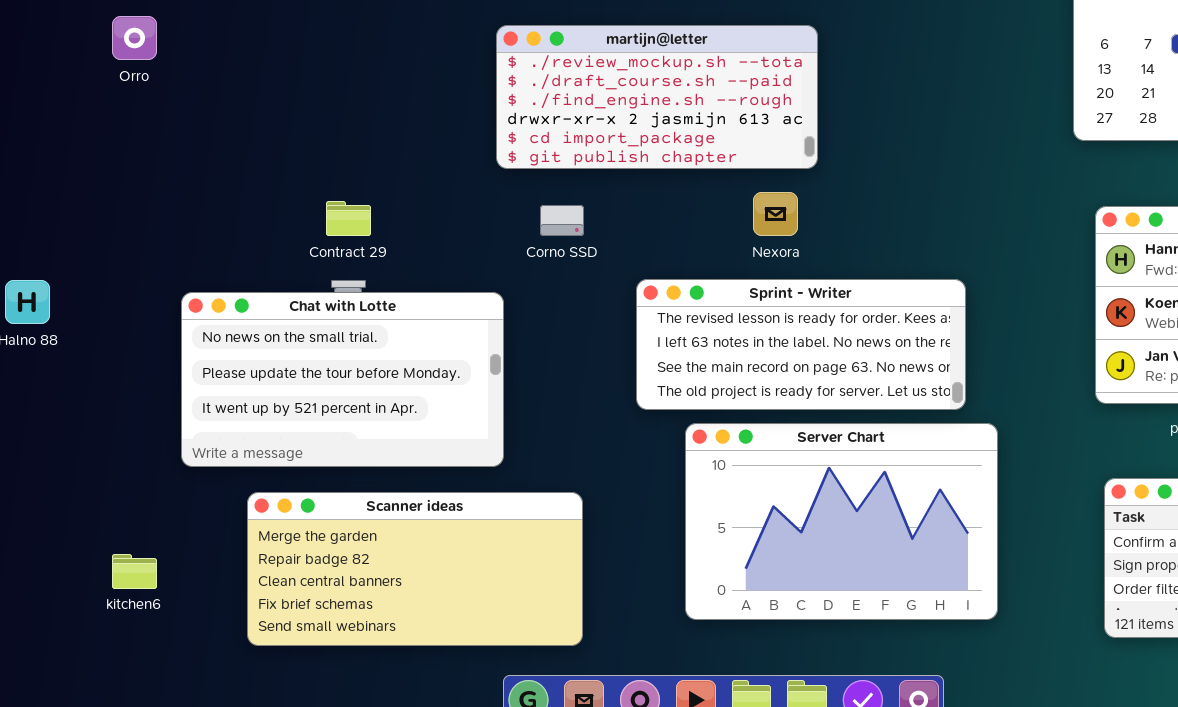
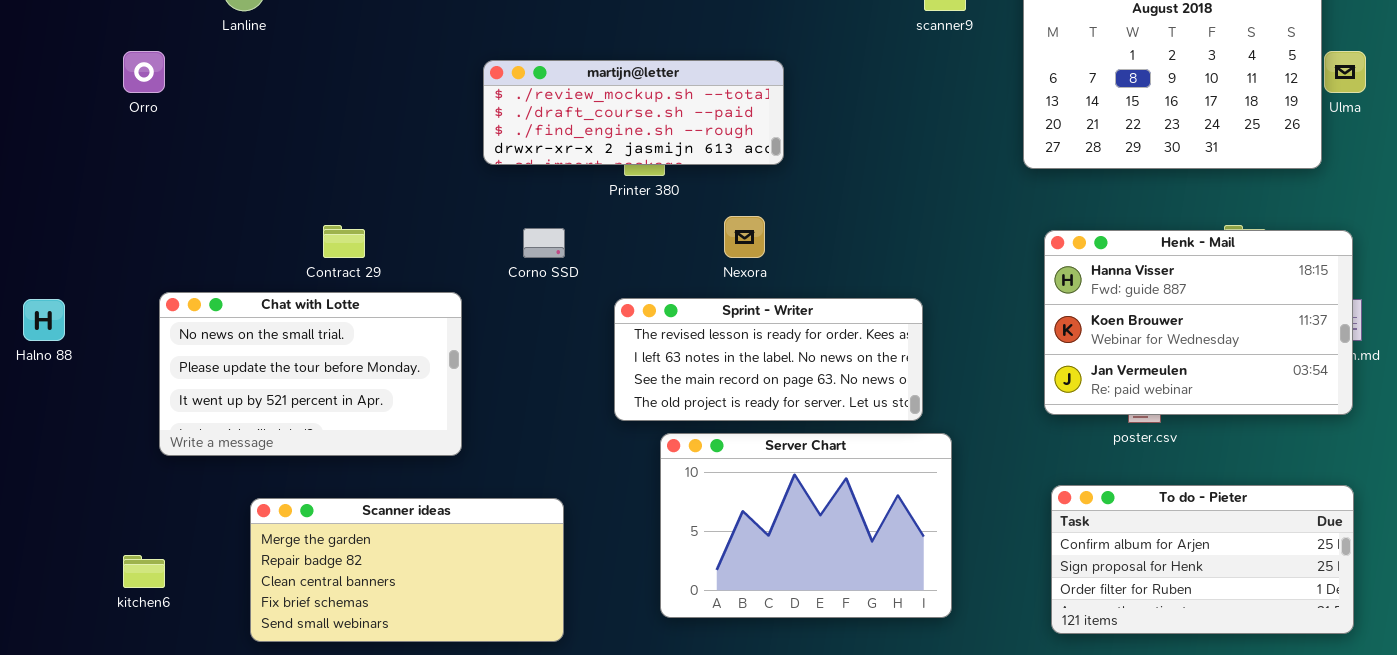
martijn@letter: [496,25,818,169] -> [483,60,784,165], resized
Chat with Lotte: [181,292,504,467] -> [159,292,462,456], moved

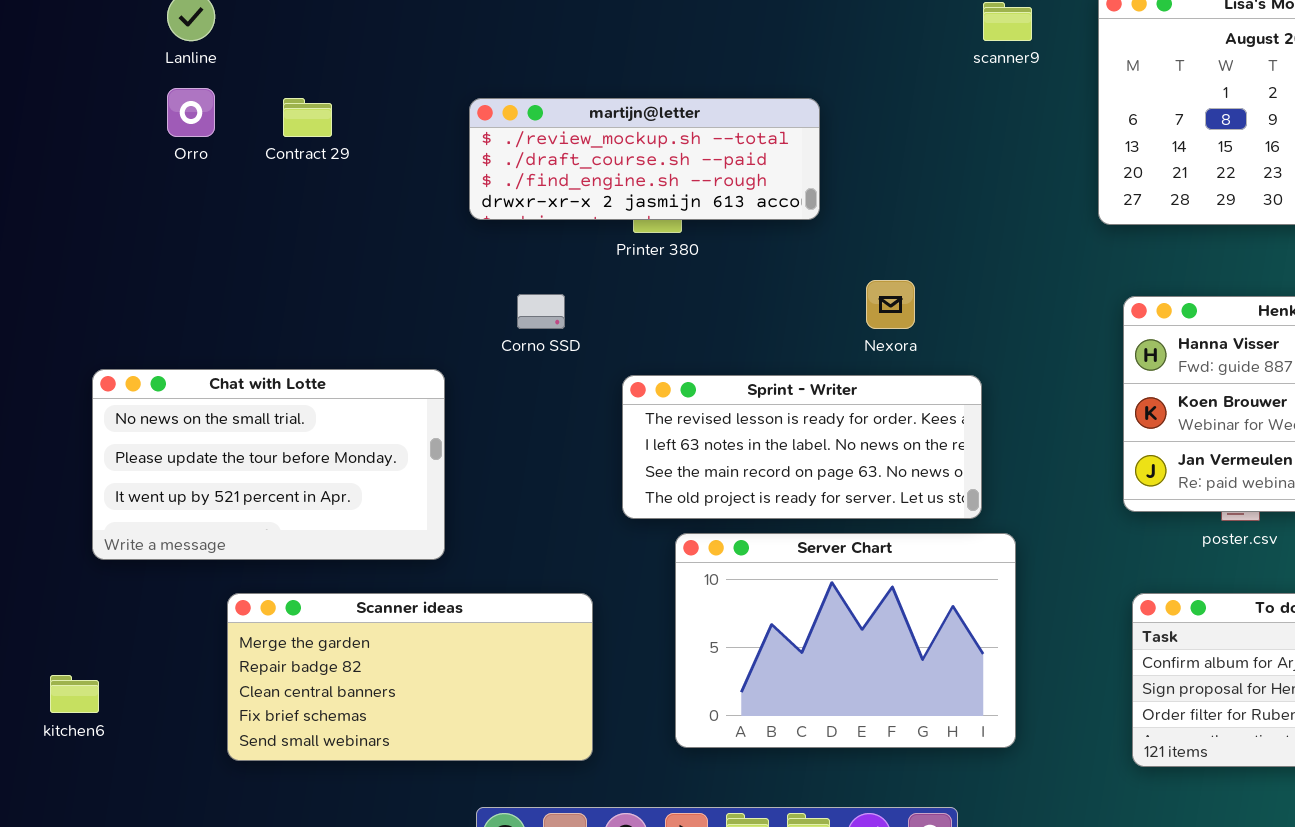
Orro: [123,51,165,93] -> [167,88,215,137], moved
Nexora: [724,216,765,258] -> [866,280,915,329], moved
Contract 29: [323,225,365,258] -> [283,98,332,137], moved
Scanner ideas: [250,498,564,642] -> [227,593,593,761], moved

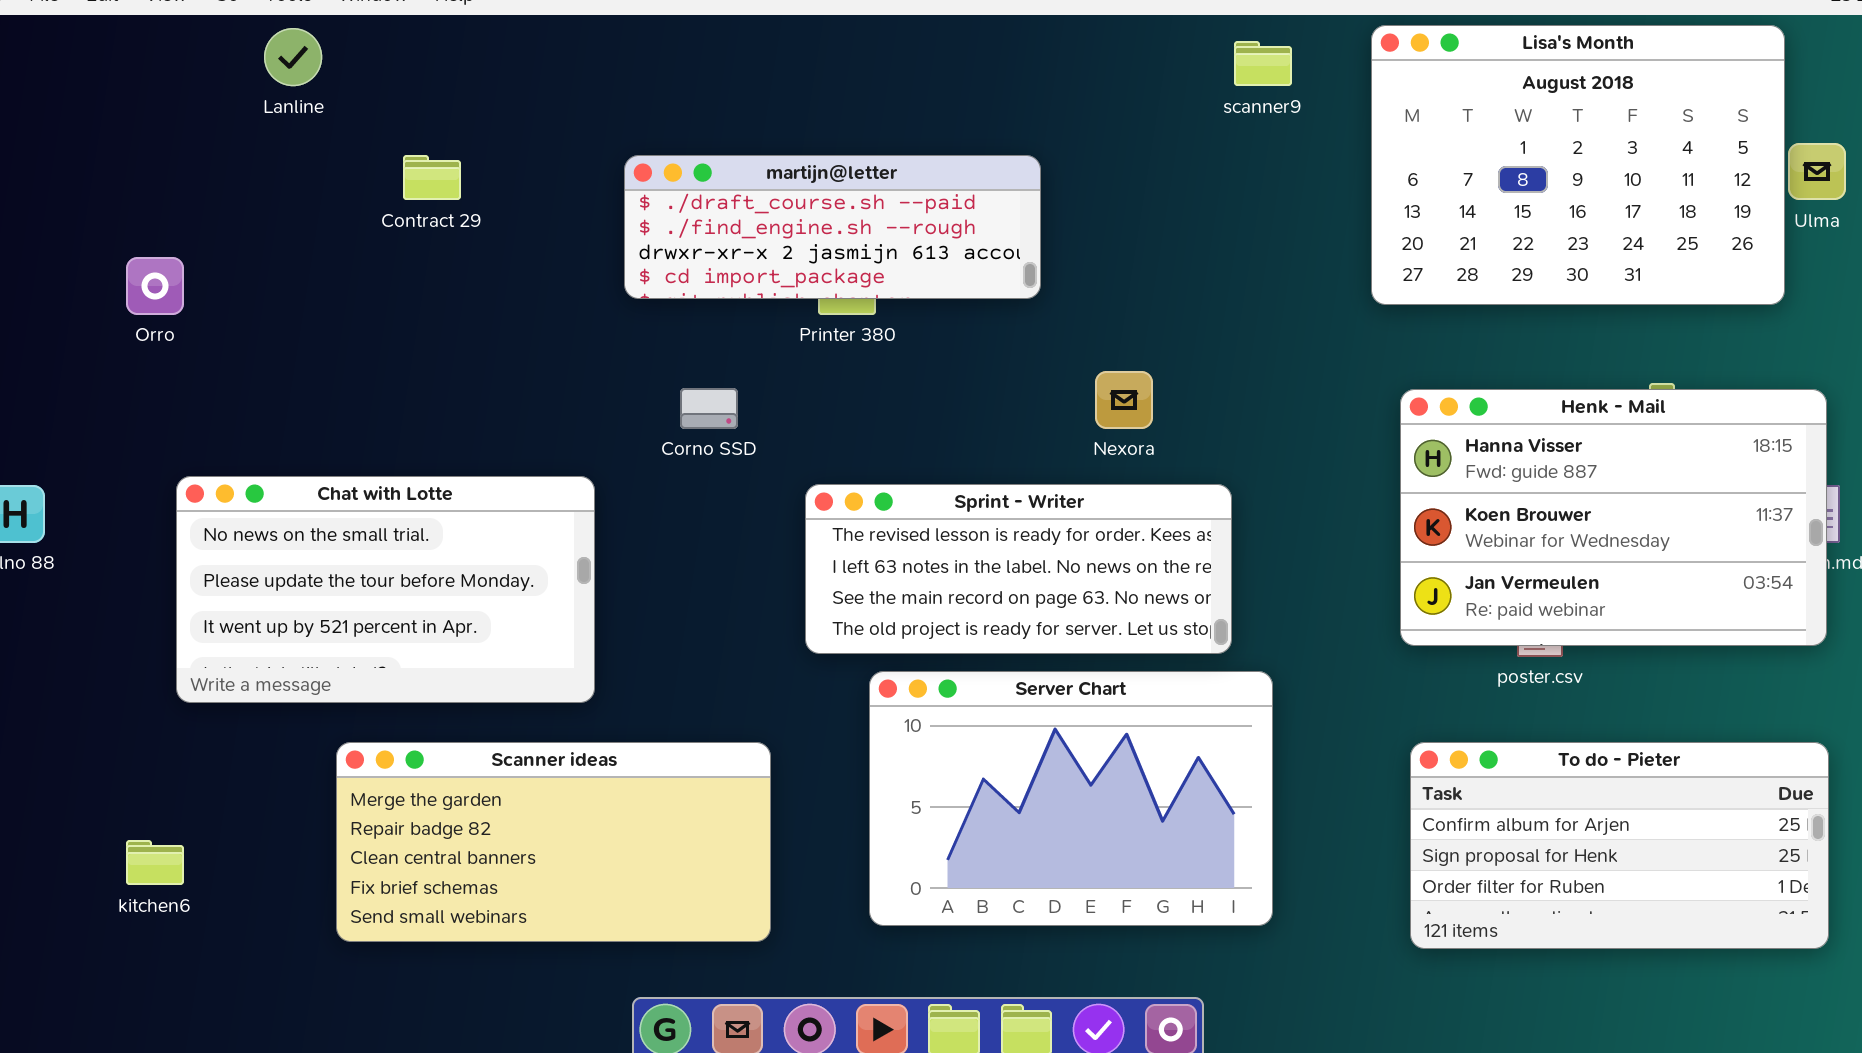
Orro: [167,88,215,137] -> [126,257,184,315], moved
martijn@letter: [469,98,820,220] -> [624,155,1041,299], scrolled down 1 row

